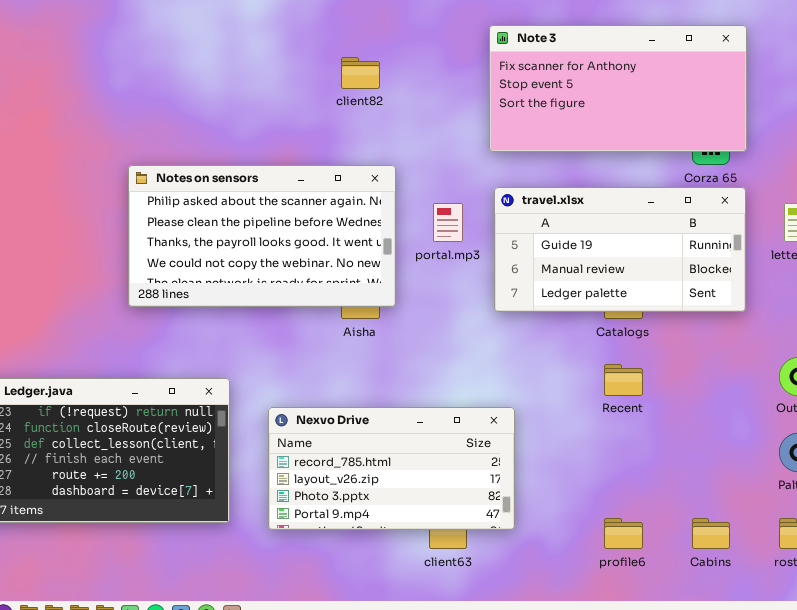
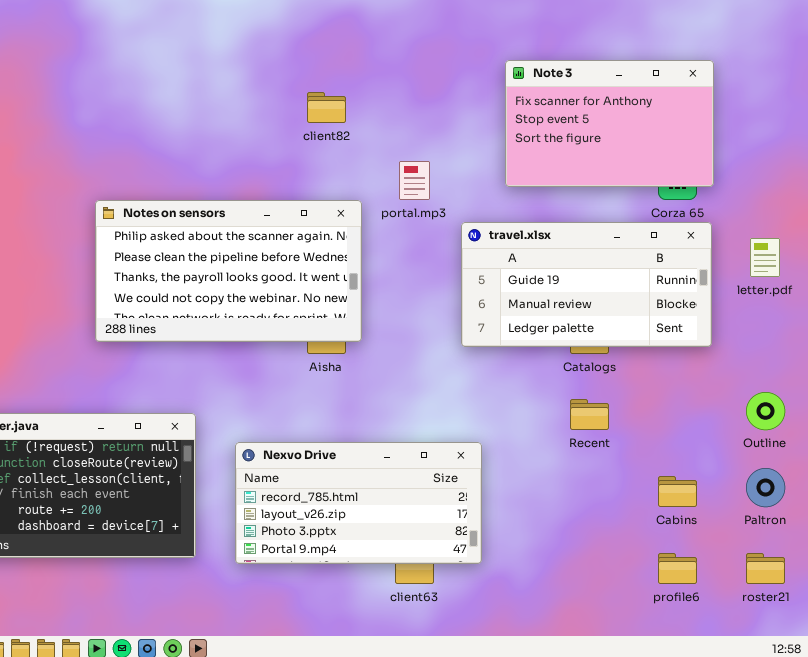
Note 3: [489,25,747,152] -> [505,60,714,187], resized
portal.mp3: [433,203,463,242] -> [399,161,430,200], moved
profile6: [604,518,643,549] -> [658,553,697,584], moved
Cabins: [692,518,730,549] -> [658,476,697,507], moved

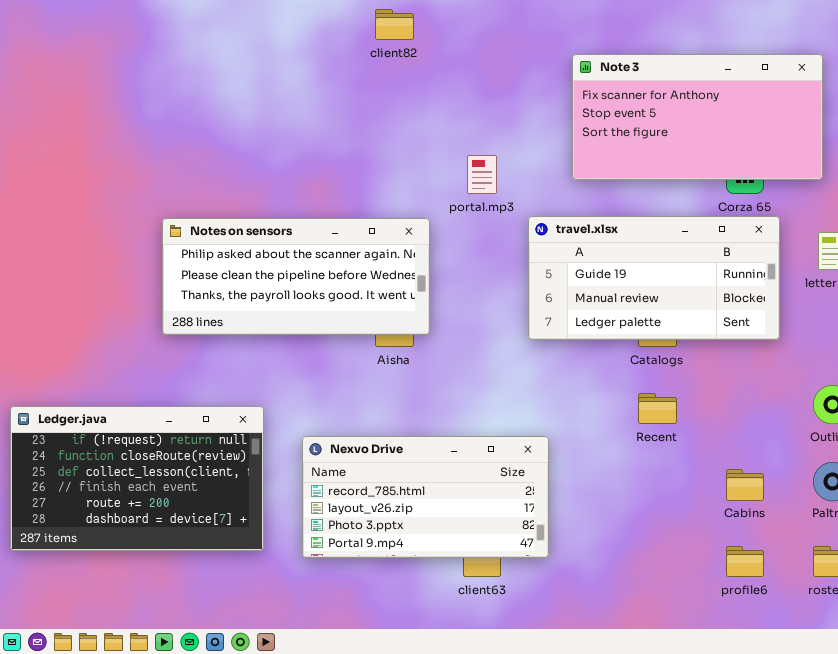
Note 3: [505,60,714,187] -> [572,54,823,180], resized
client82: [307,92,346,123] -> [375,9,414,40], moved
Notes on sensors: [95,200,362,342] -> [162,218,430,335], resized

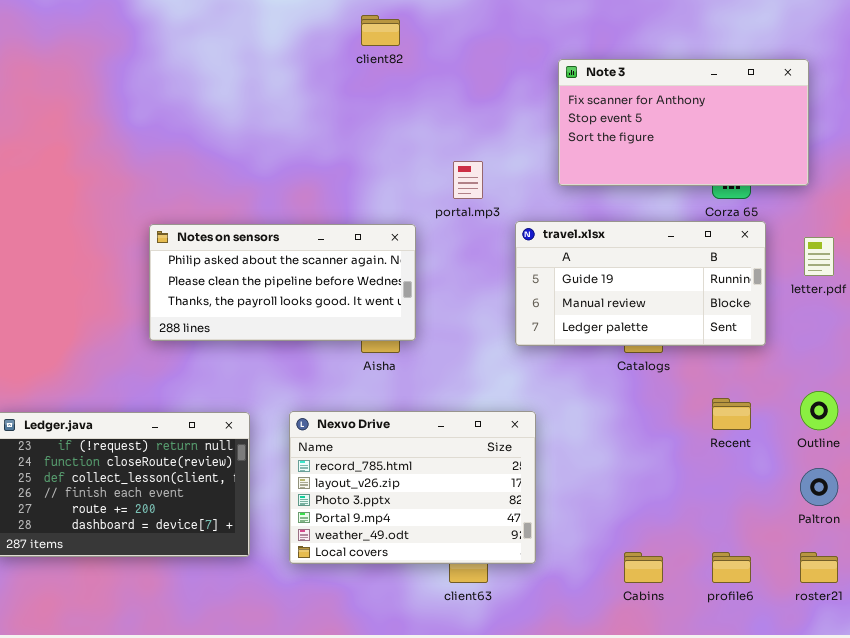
Recent: [638,393,677,424] -> [712,398,751,430], moved
Nexvo Drive: [302,436,549,558] -> [289,411,536,564], resized
Cabins: [726,469,764,501] -> [624,552,663,583], moved

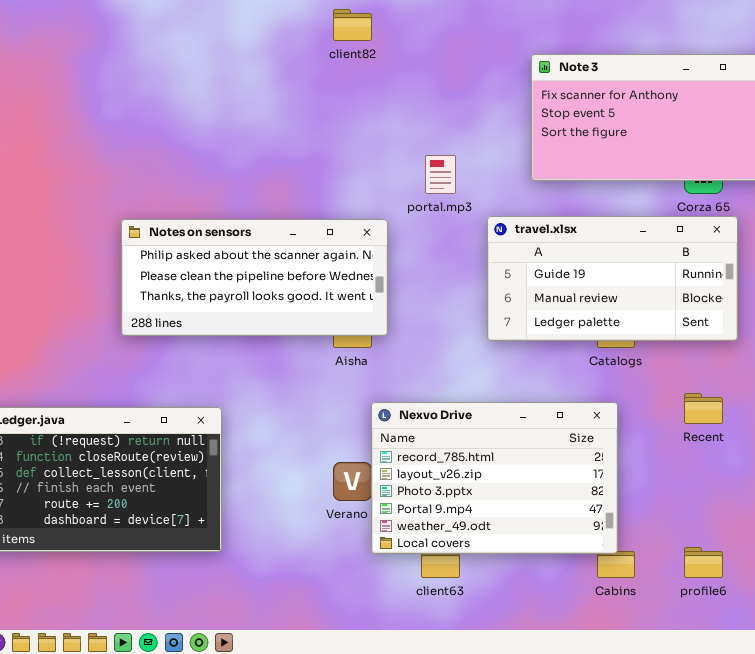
Nexvo Drive: [289,411,536,564] -> [371,402,618,554], moved

